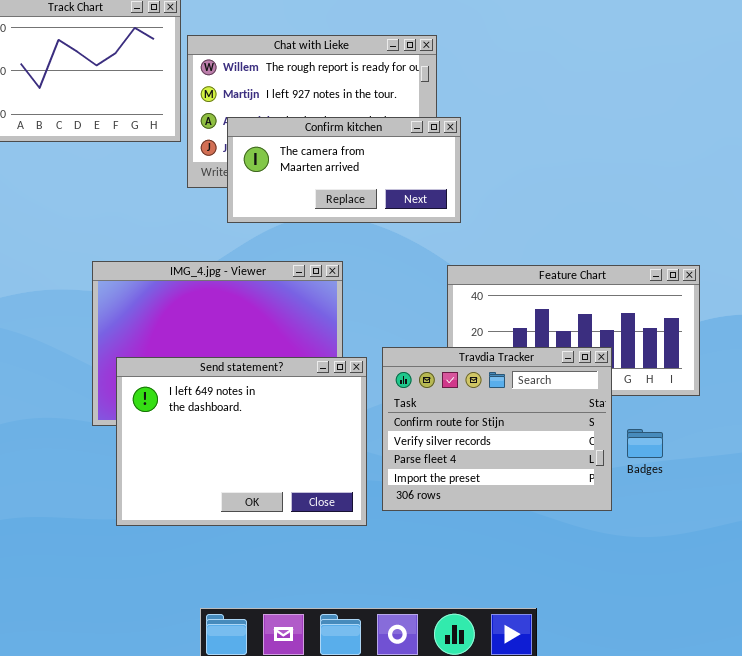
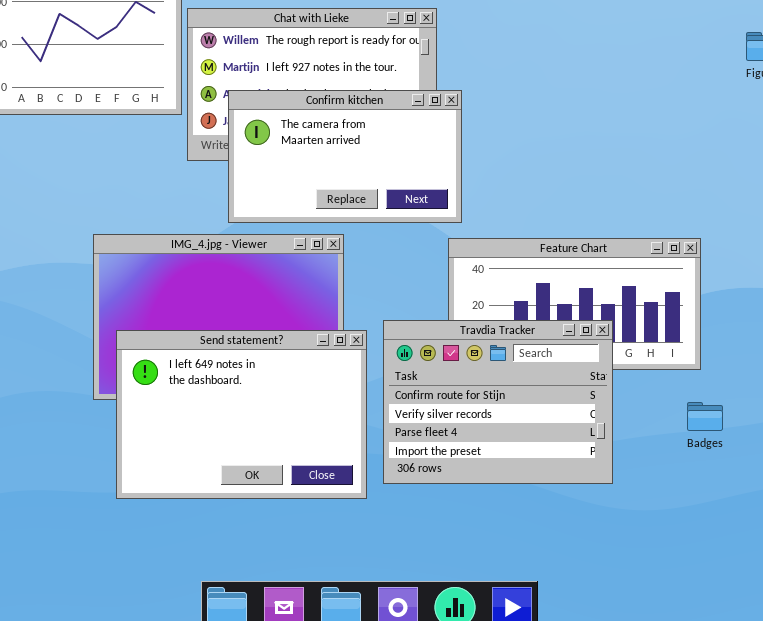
Confirm kitchen: [227,117,461,223] -> [228,90,462,223], resized
Badges: [627,429,663,458] -> [687,402,723,431], moved

